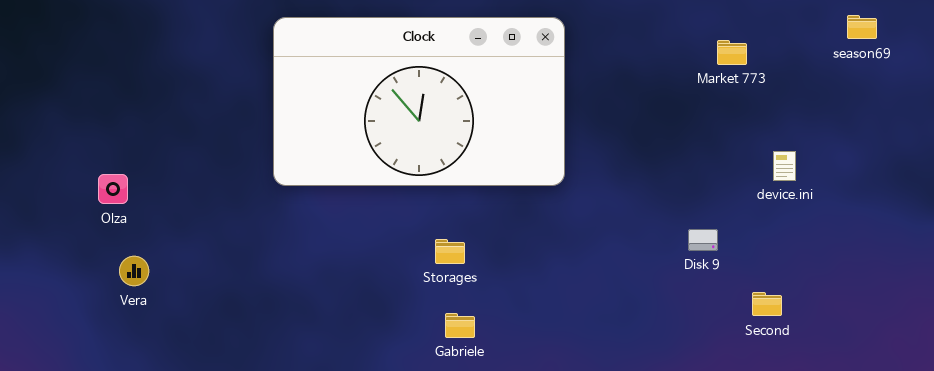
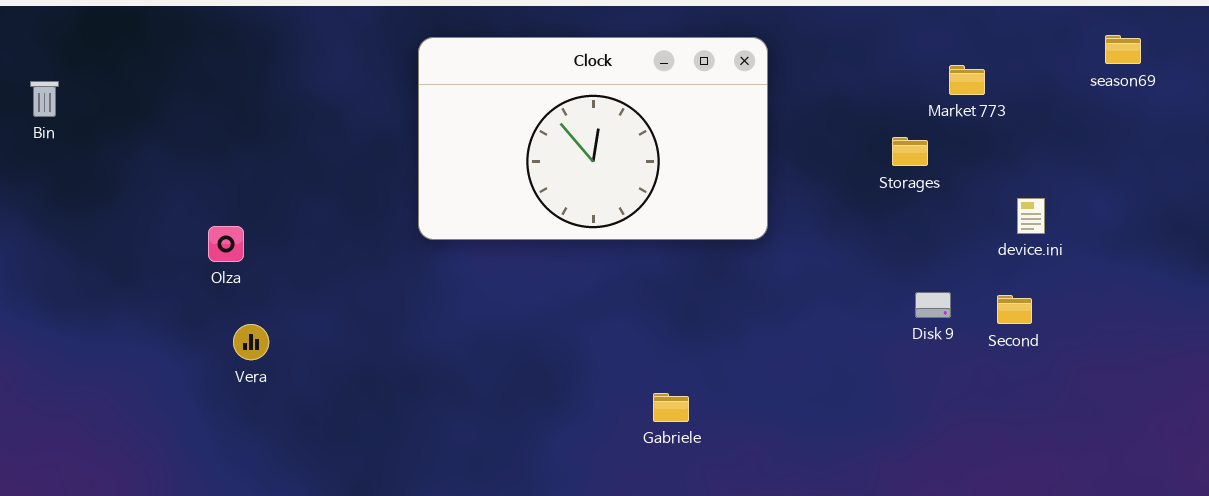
Storages: [435,239,465,264] -> [892,137,928,166], moved
Second: [752,292,782,316] -> [997,295,1032,324], moved
Gabriele: [445,313,475,338] -> [653,393,689,422], moved

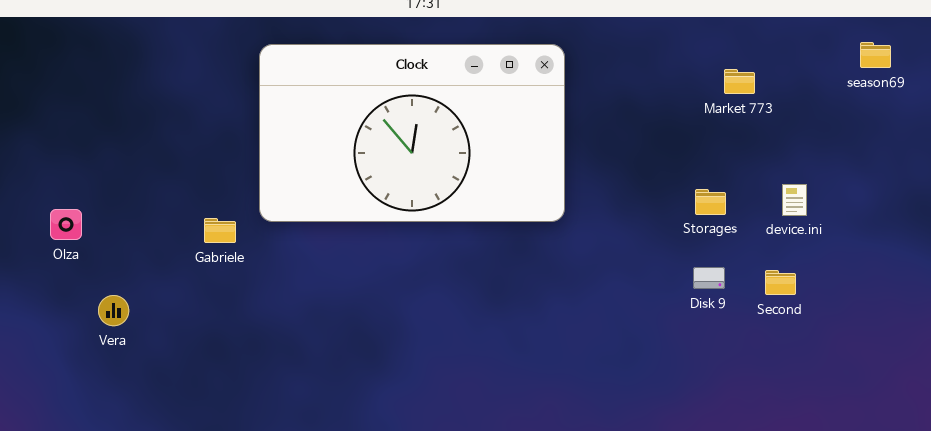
Storages: [892,137,928,166] -> [695,189,726,215], moved
Olza: [208,226,244,262] -> [50,209,82,240], moved
Gabriele: [653,393,689,422] -> [204,218,236,243], moved

